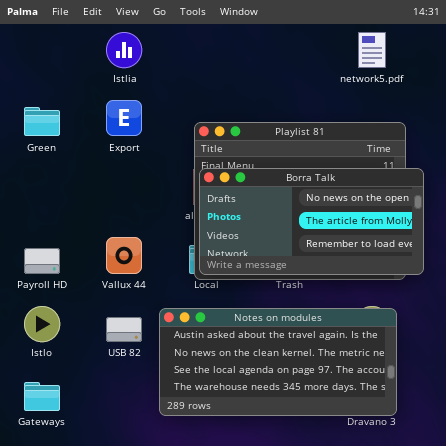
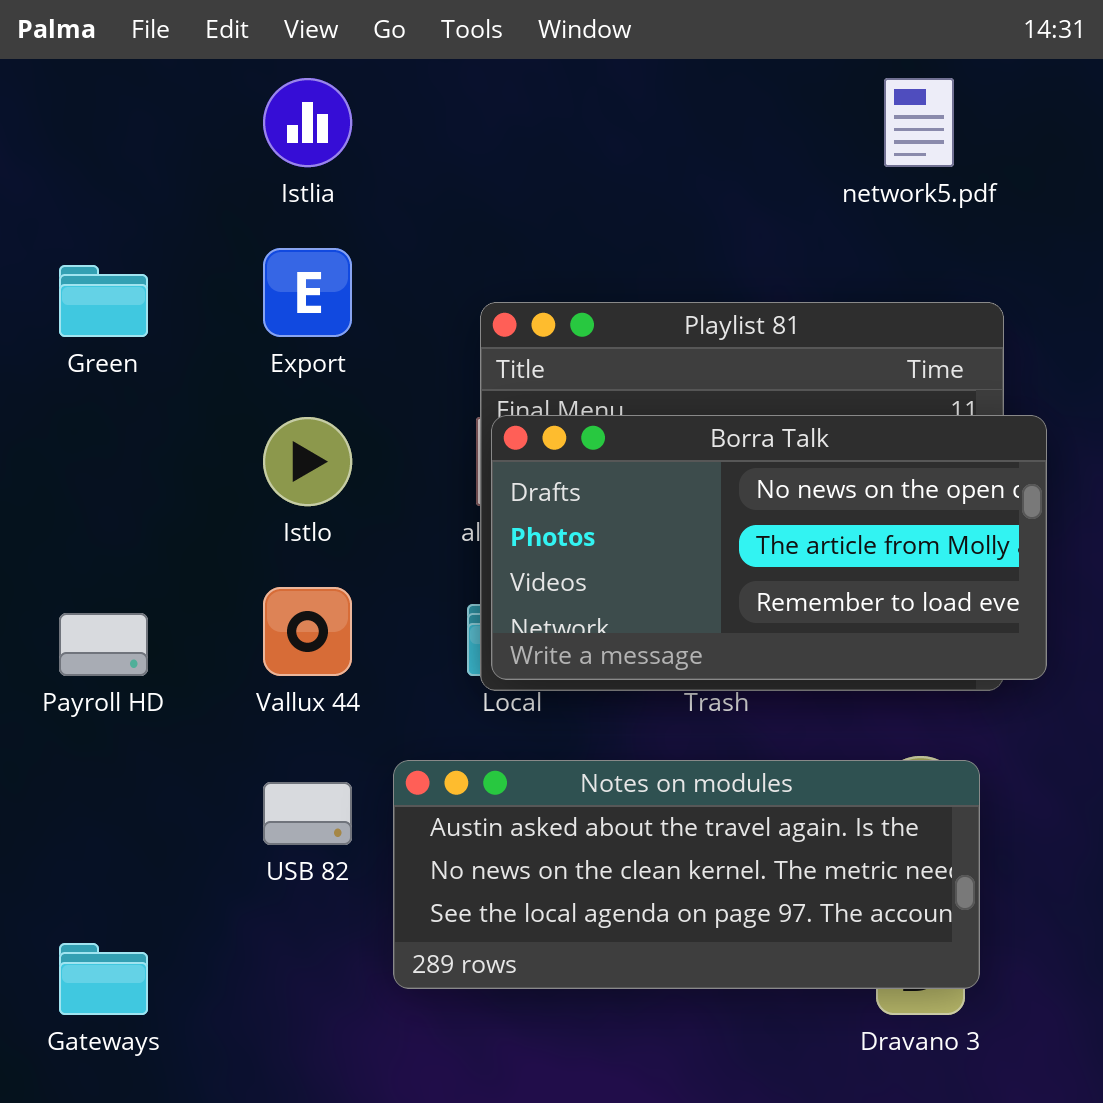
Istlo: [24,306,60,342] -> [263,417,352,506], moved
Notes on modules: [159,308,397,416] -> [393,760,980,989], resized

